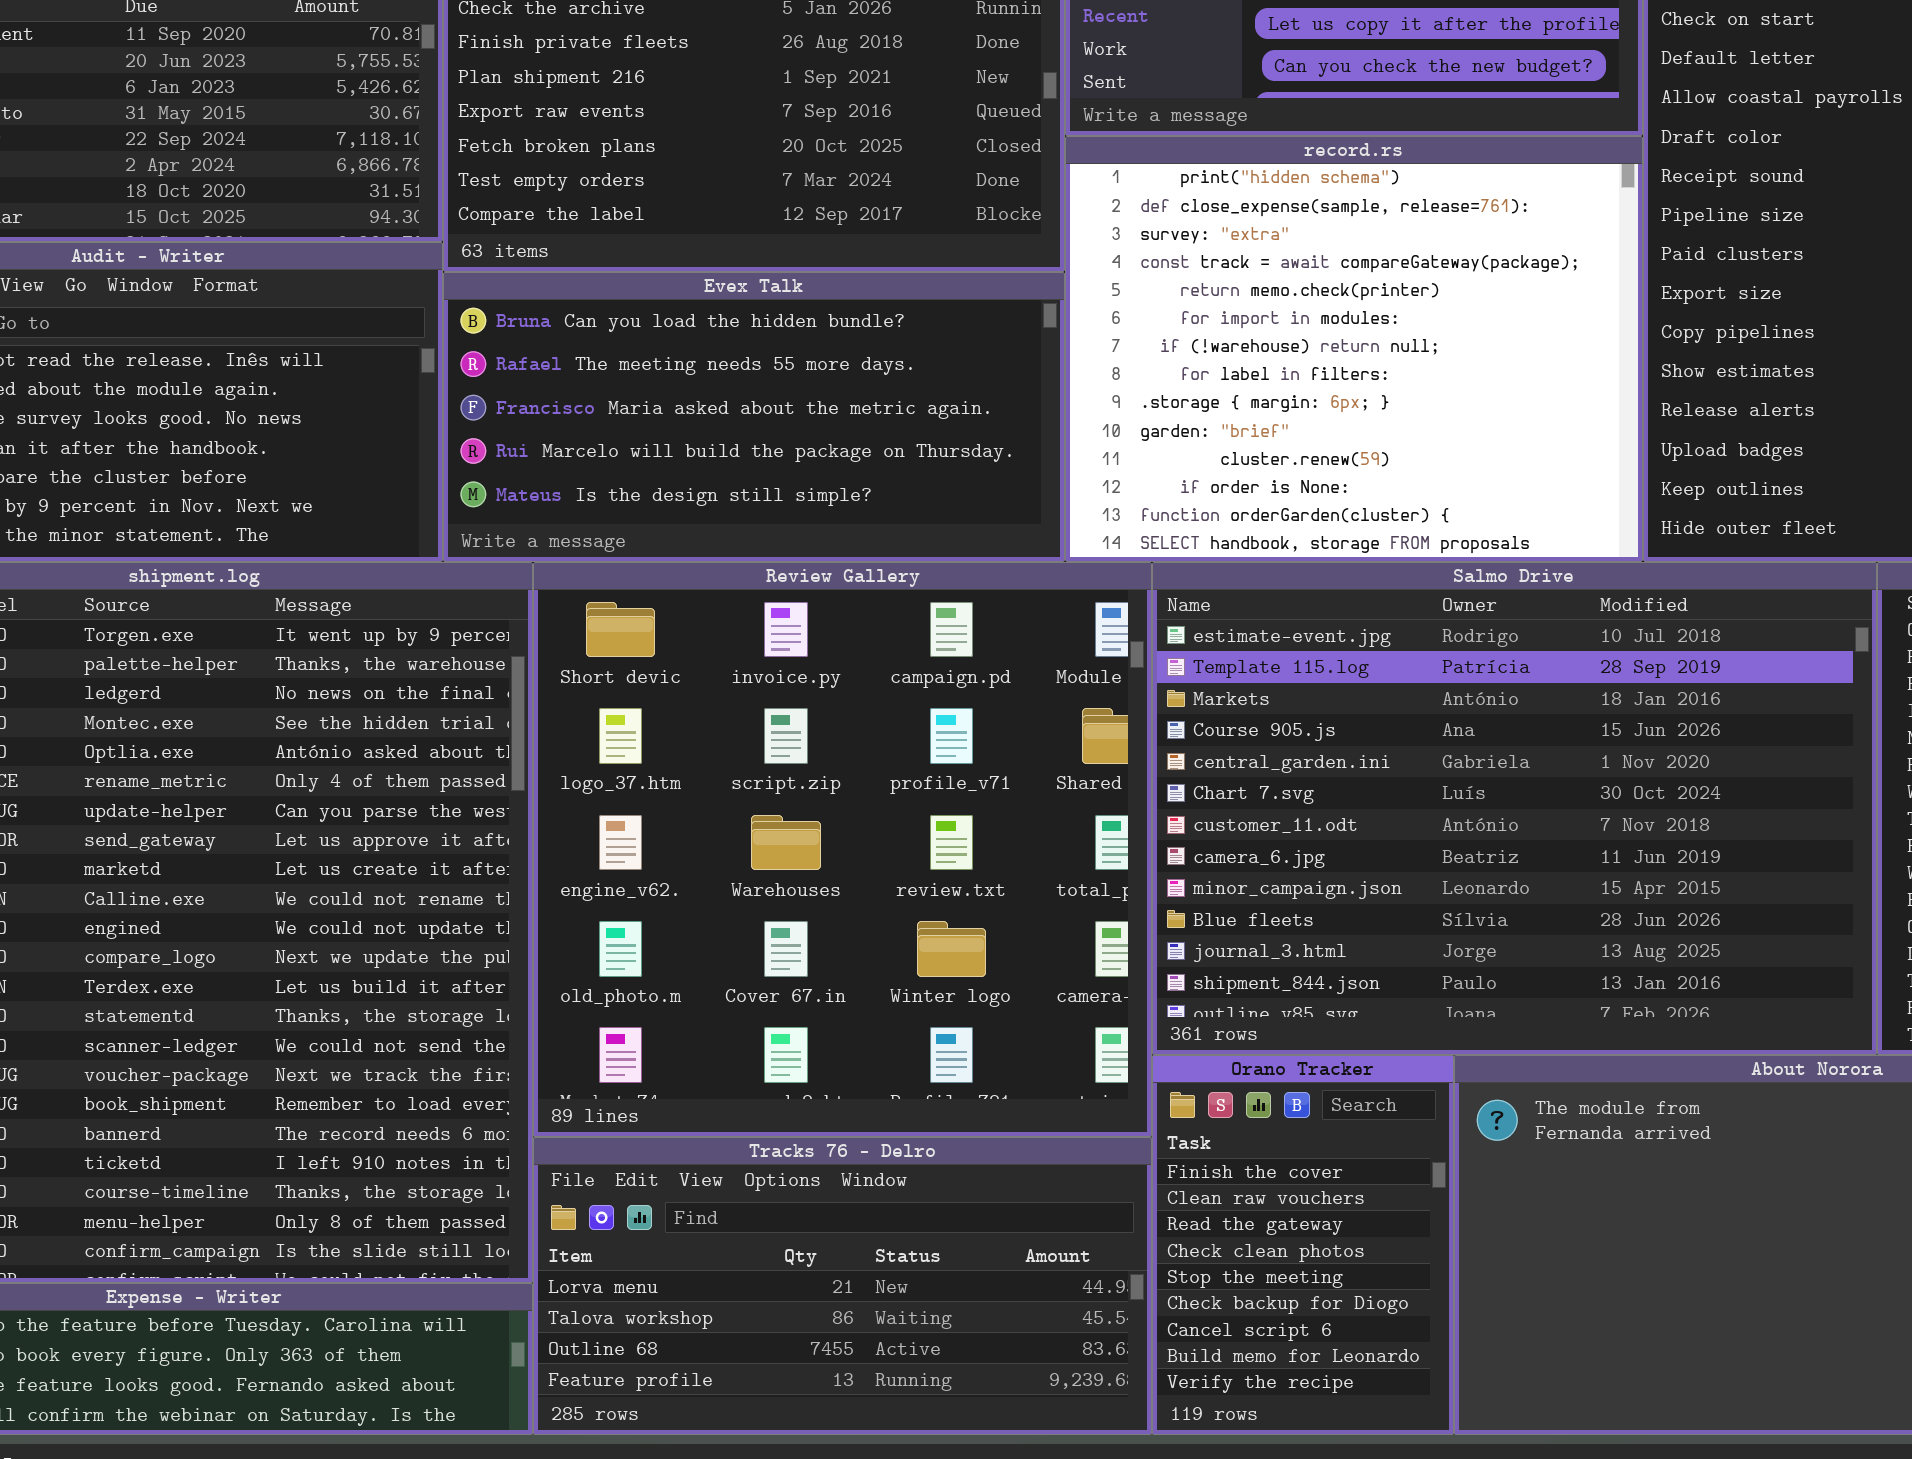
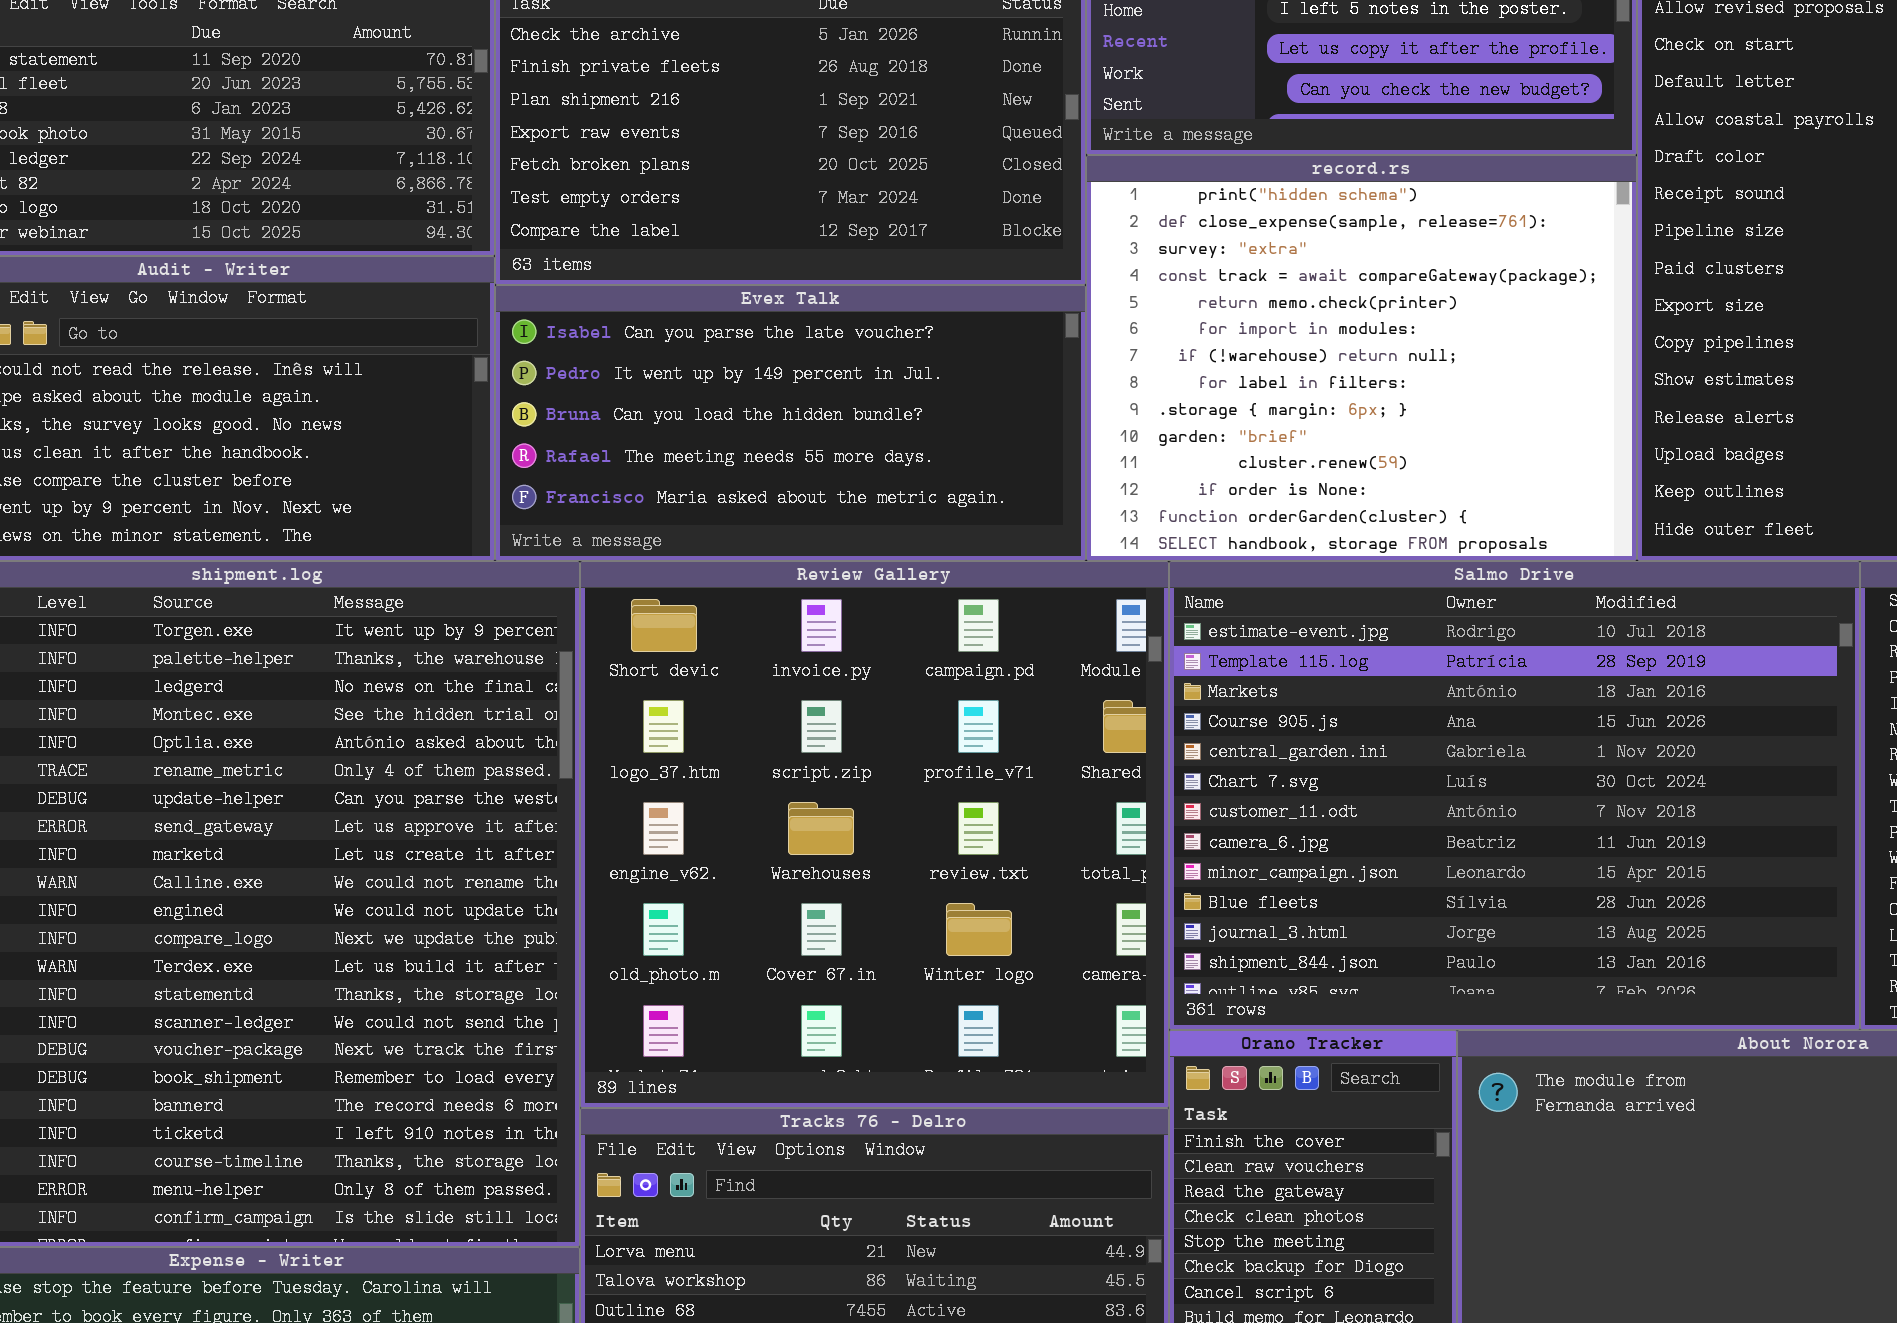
Evex Talk: [443,272,1065,562] -> [495,285,1086,561], scrolled up 2 rows

